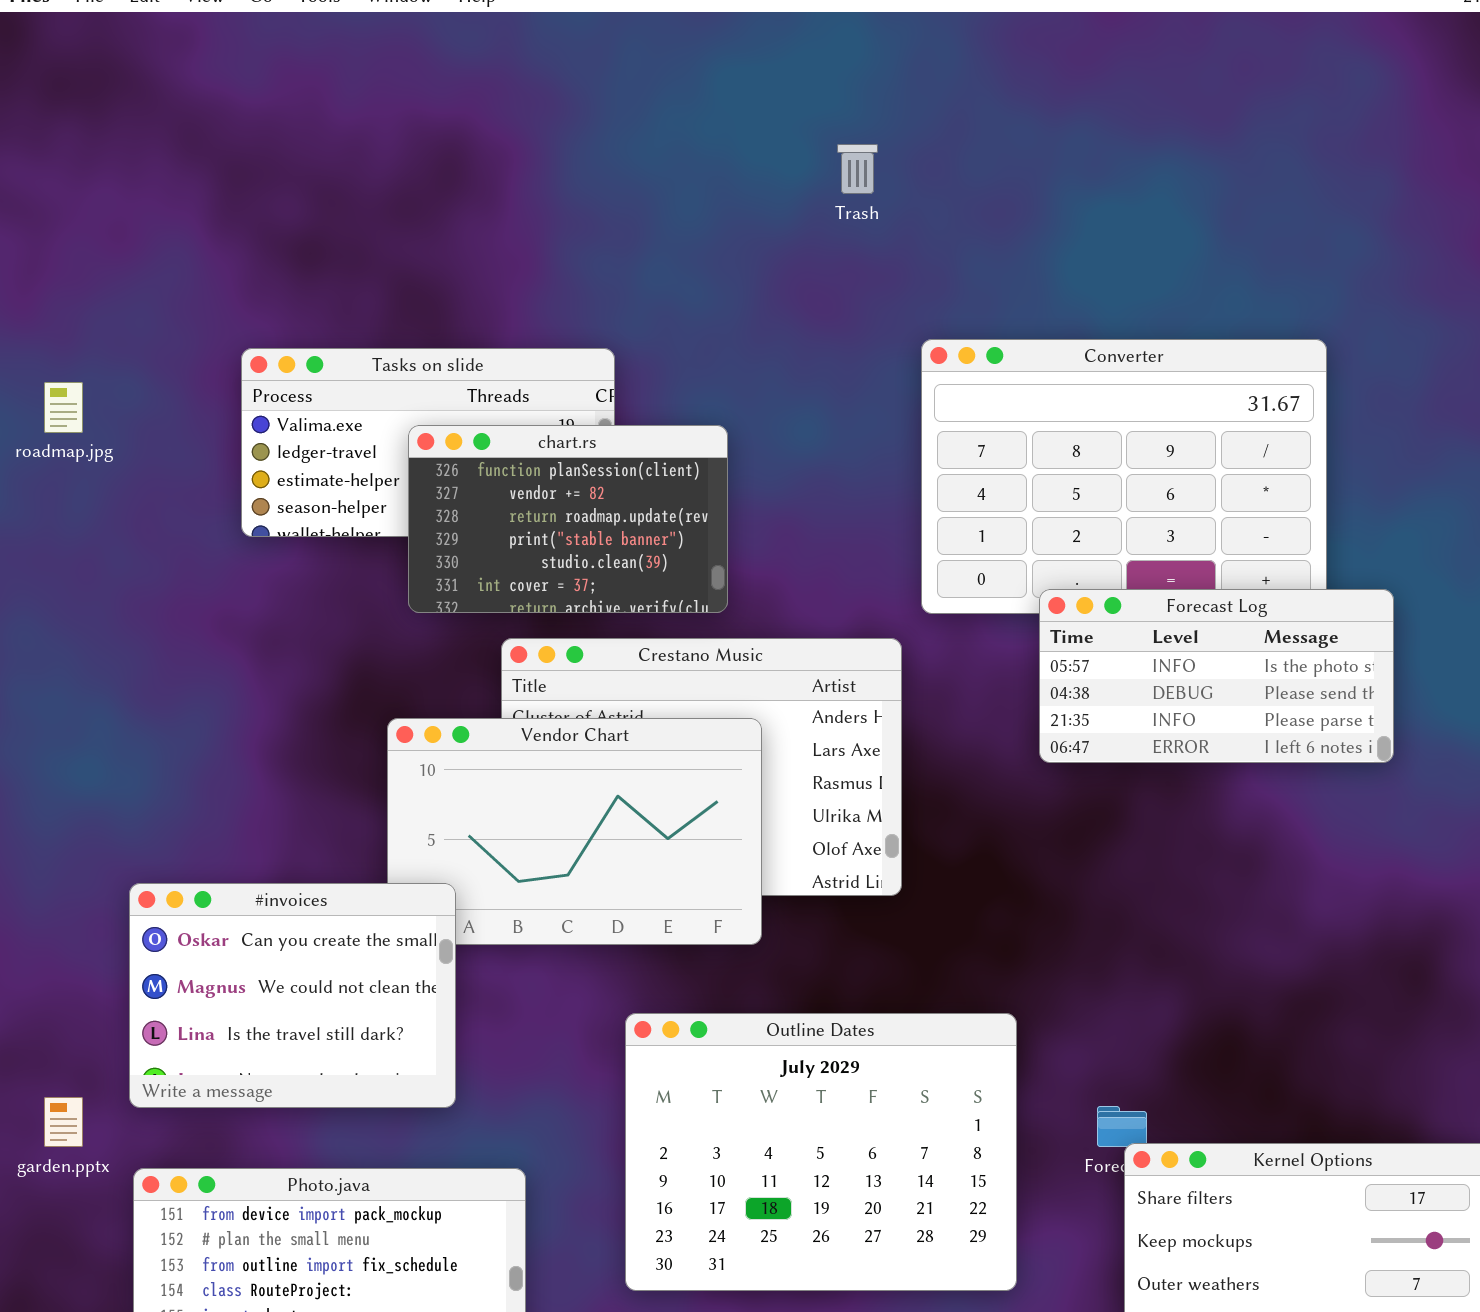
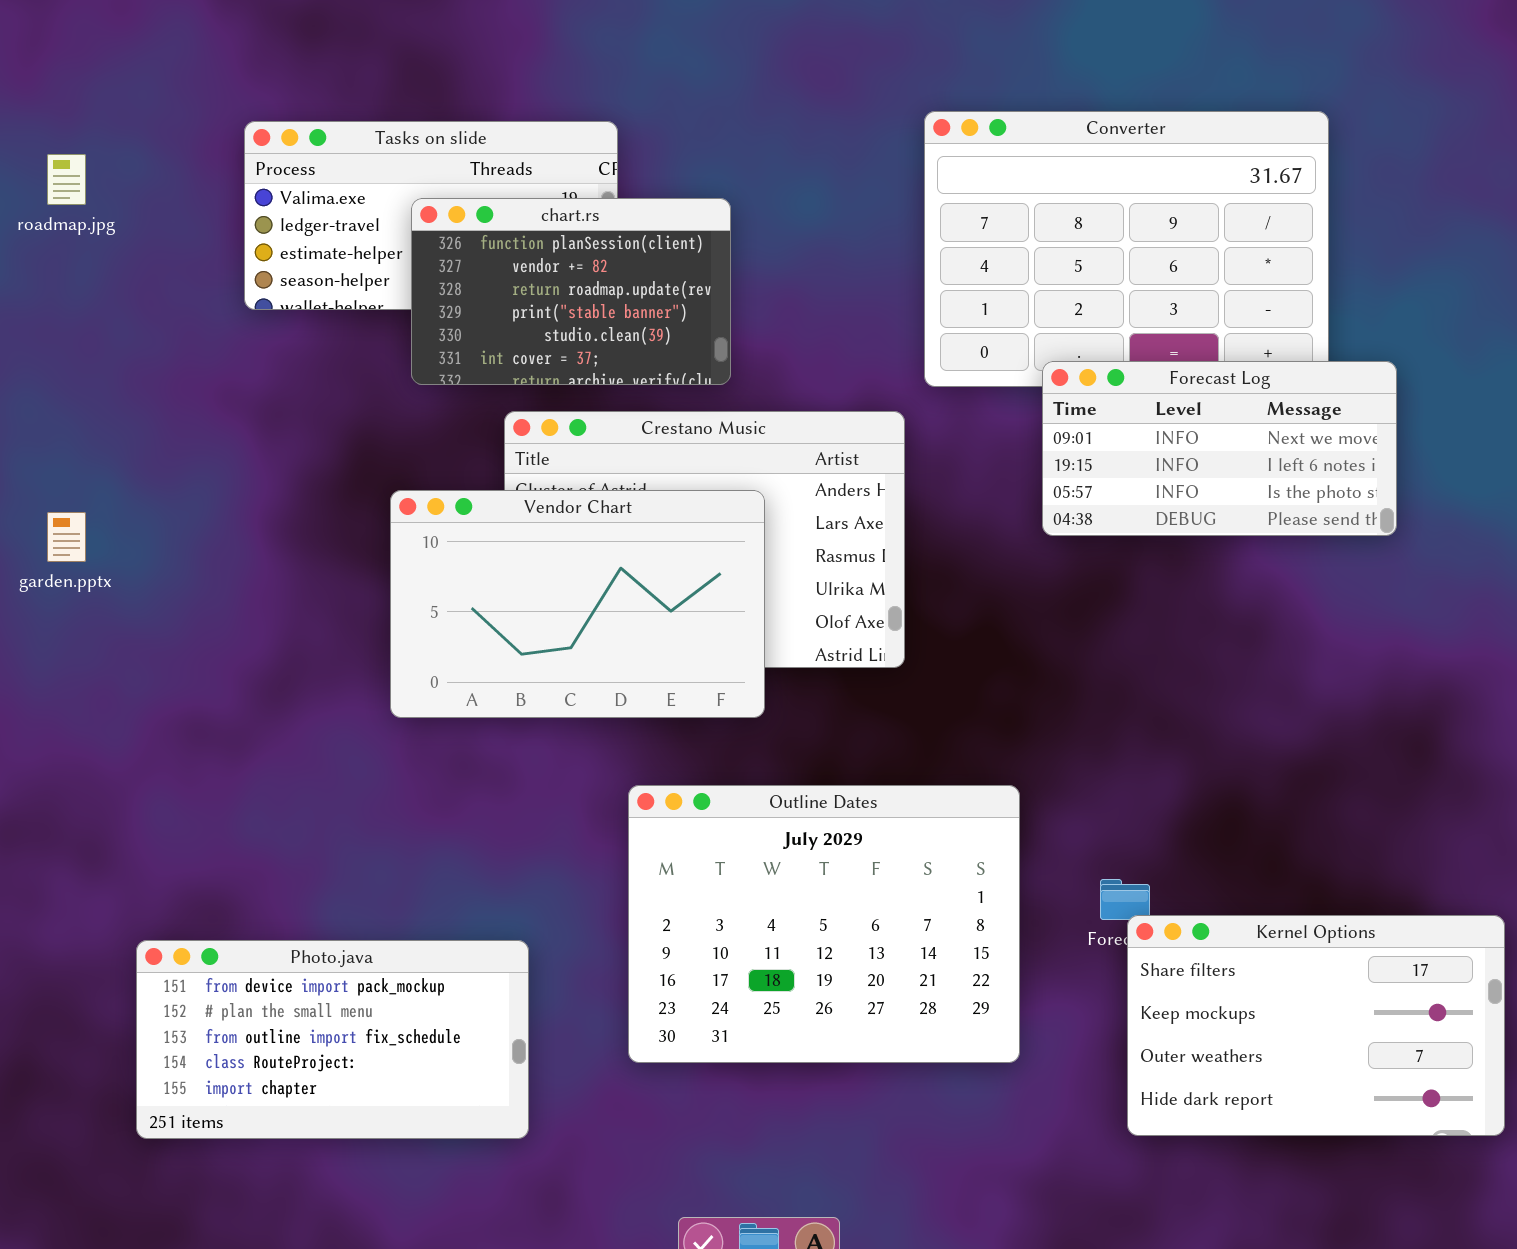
Forecast Log: [1039,589,1394,763] -> [1042,361,1397,536], scrolled up 2 rows
#invoices: [129,883,456,1108] -> none, closed
garden.pptx: [44,1097,83,1147] -> [47,512,86,562], moved

